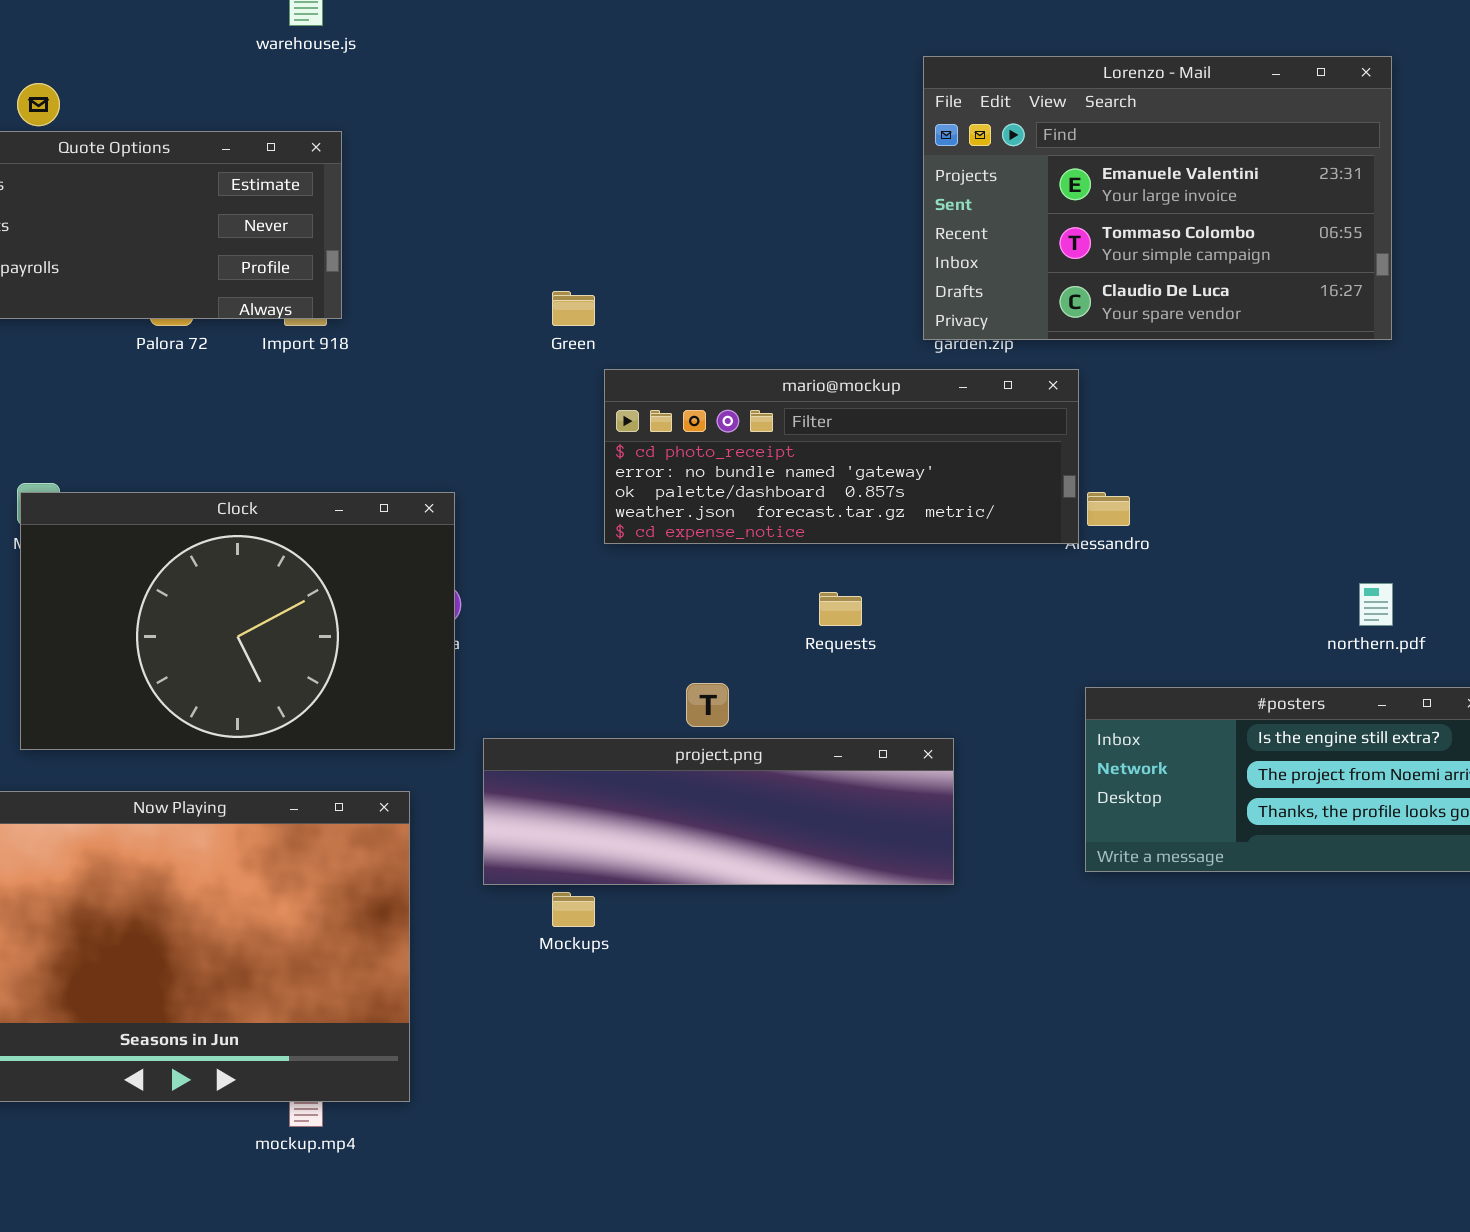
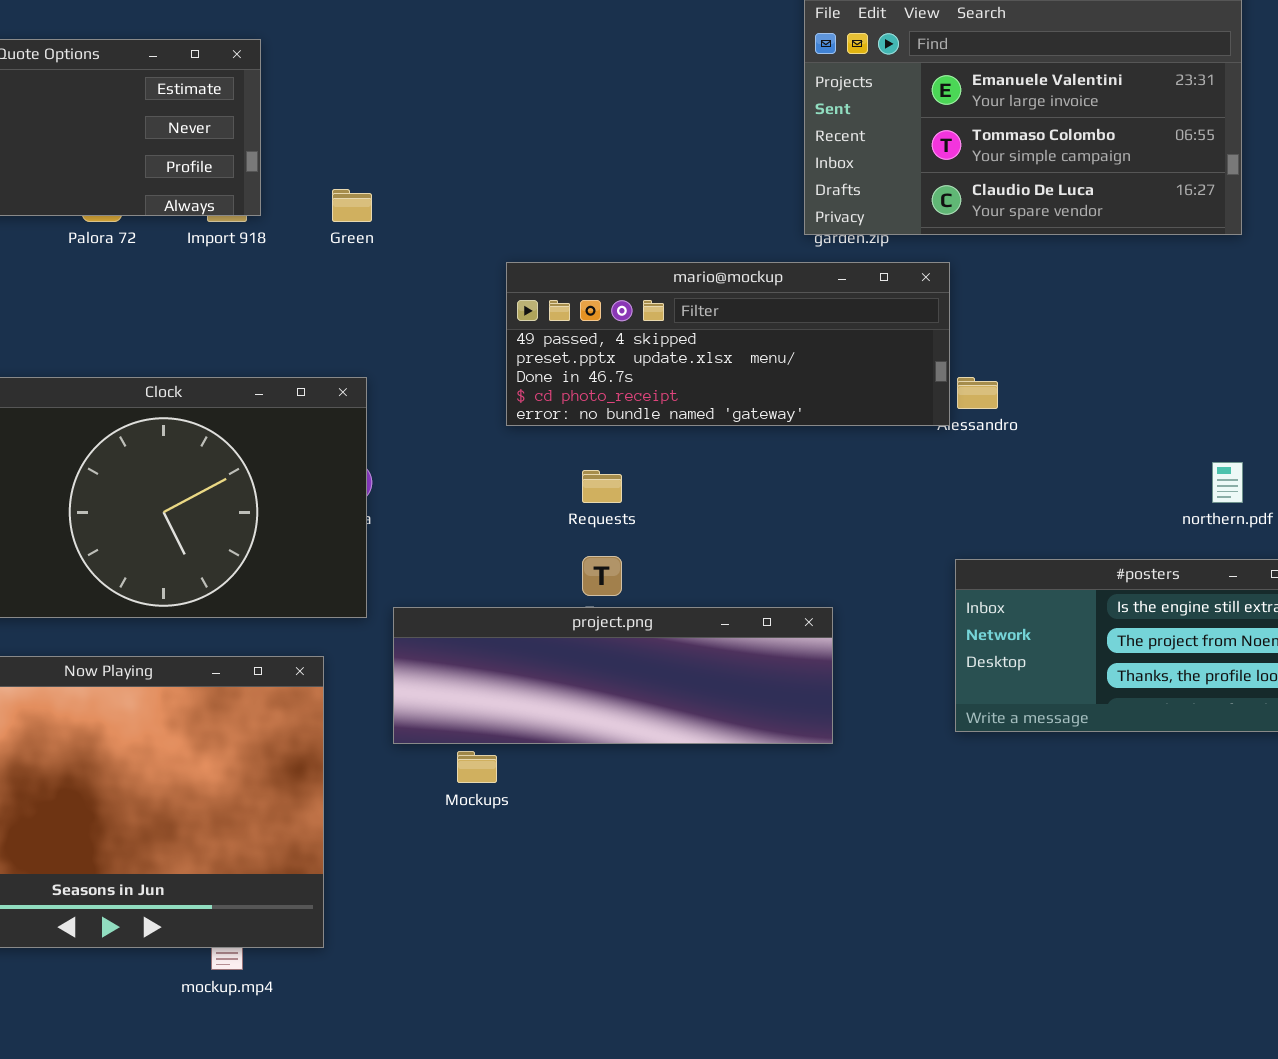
Green: [552,291,595,326] -> [332,189,372,222], moved
mario@mockup: [604,369,1079,544] -> [506,262,950,426], scrolled up 3 rows
Requests: [819,592,862,626] -> [582,470,622,503], moved

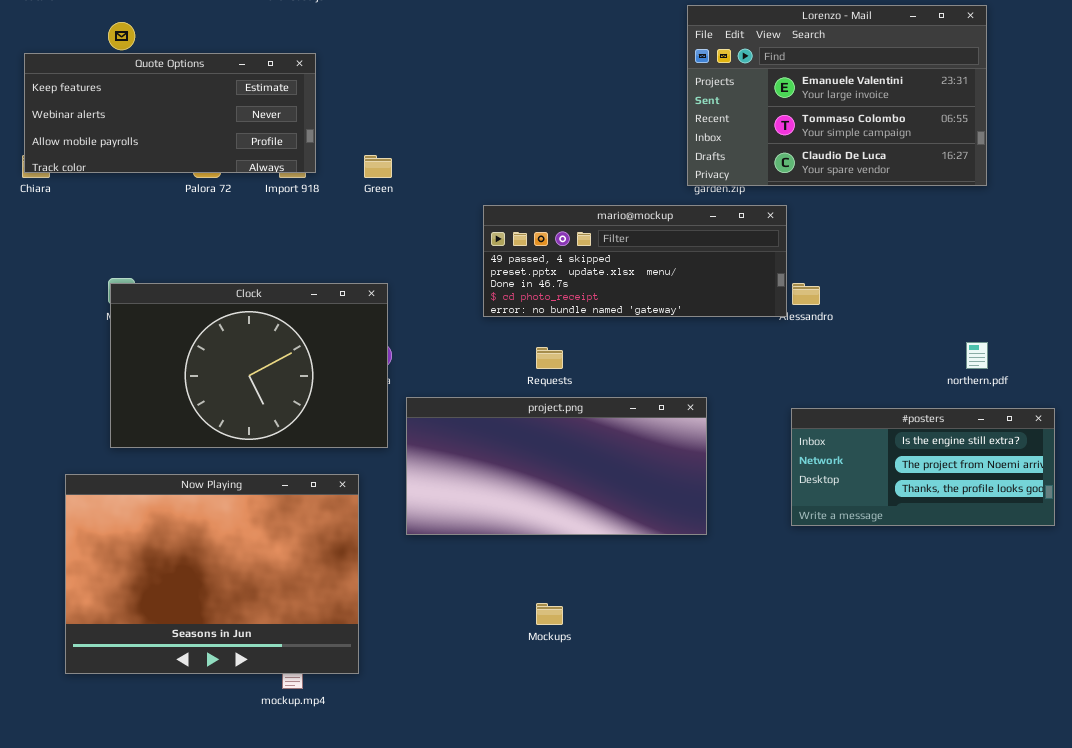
project.png: [393,607,833,744] -> [406,397,707,535], resized
Mockups: [457,751,497,783] -> [536,603,563,625], moved

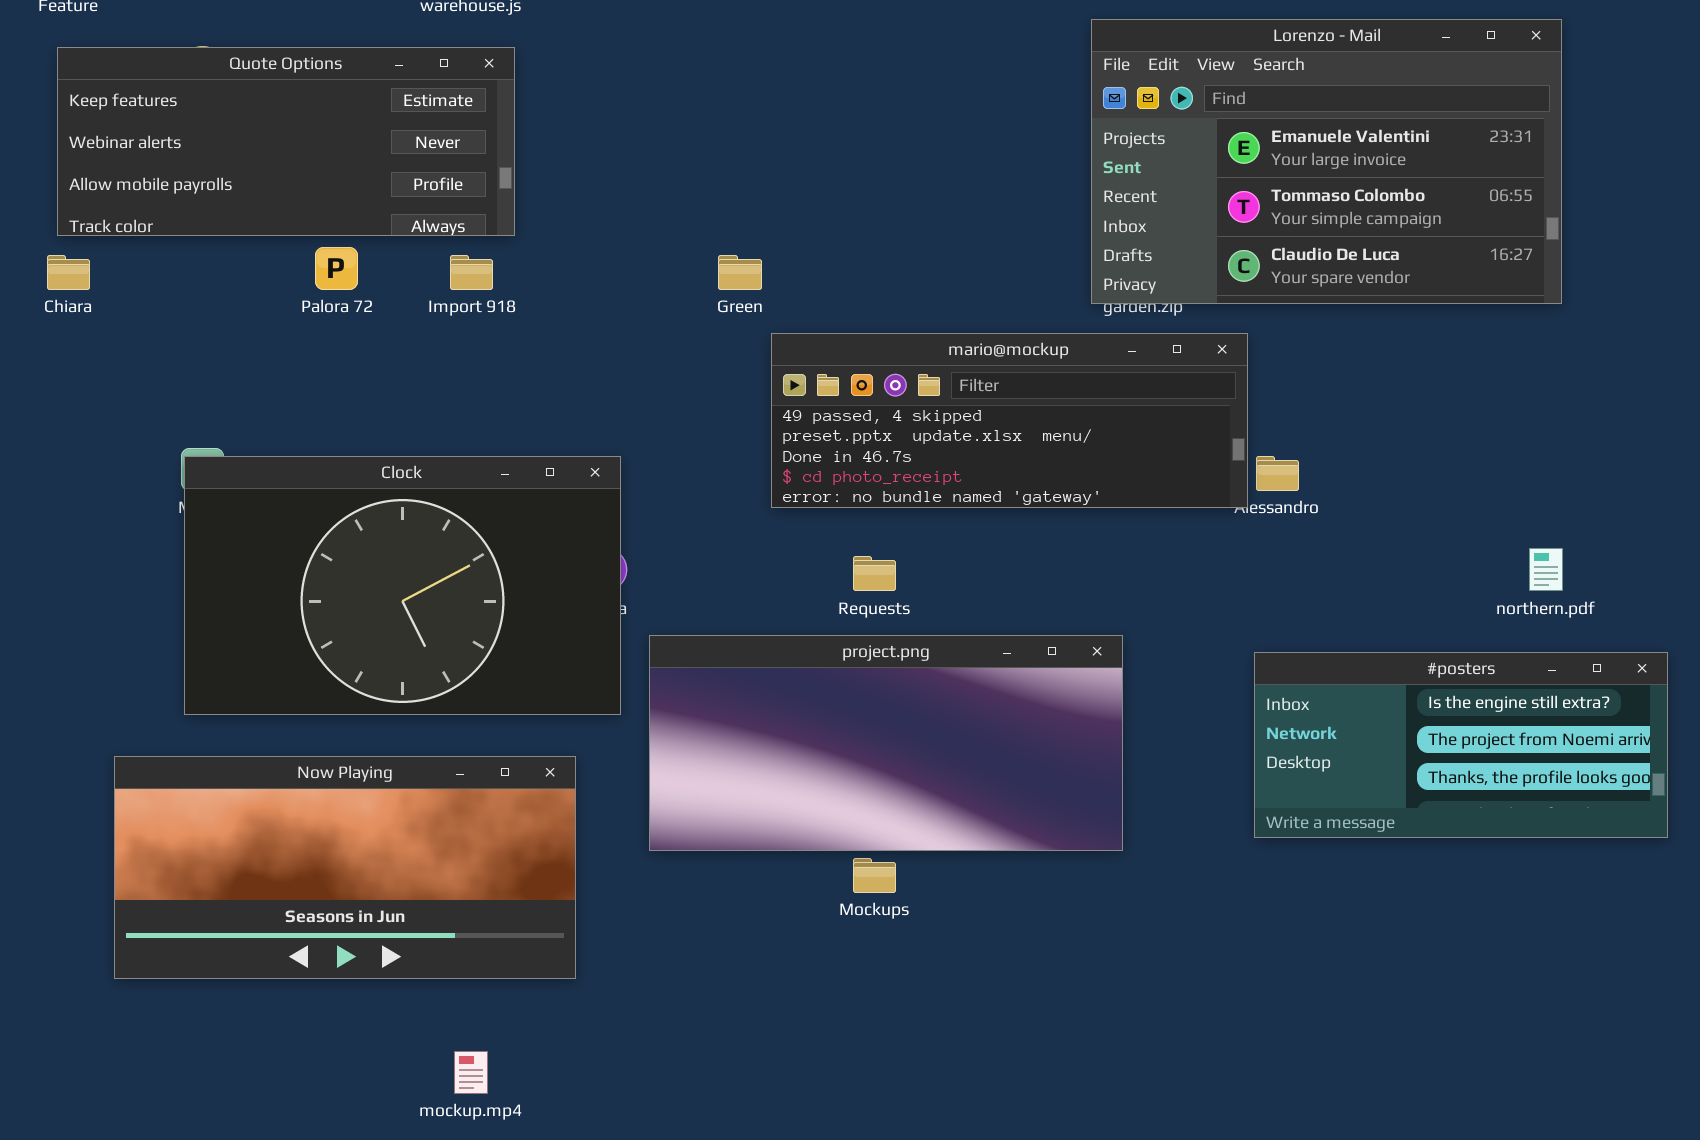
Quote Options: [24,53,316,173] -> [57,47,515,236], moved
Green: [364,155,392,178] -> [718,255,762,290], moved
Now Playing: [65,474,359,674] -> [114,756,576,979], resized
Mockups: [536,603,563,625] -> [853,858,896,893], moved

